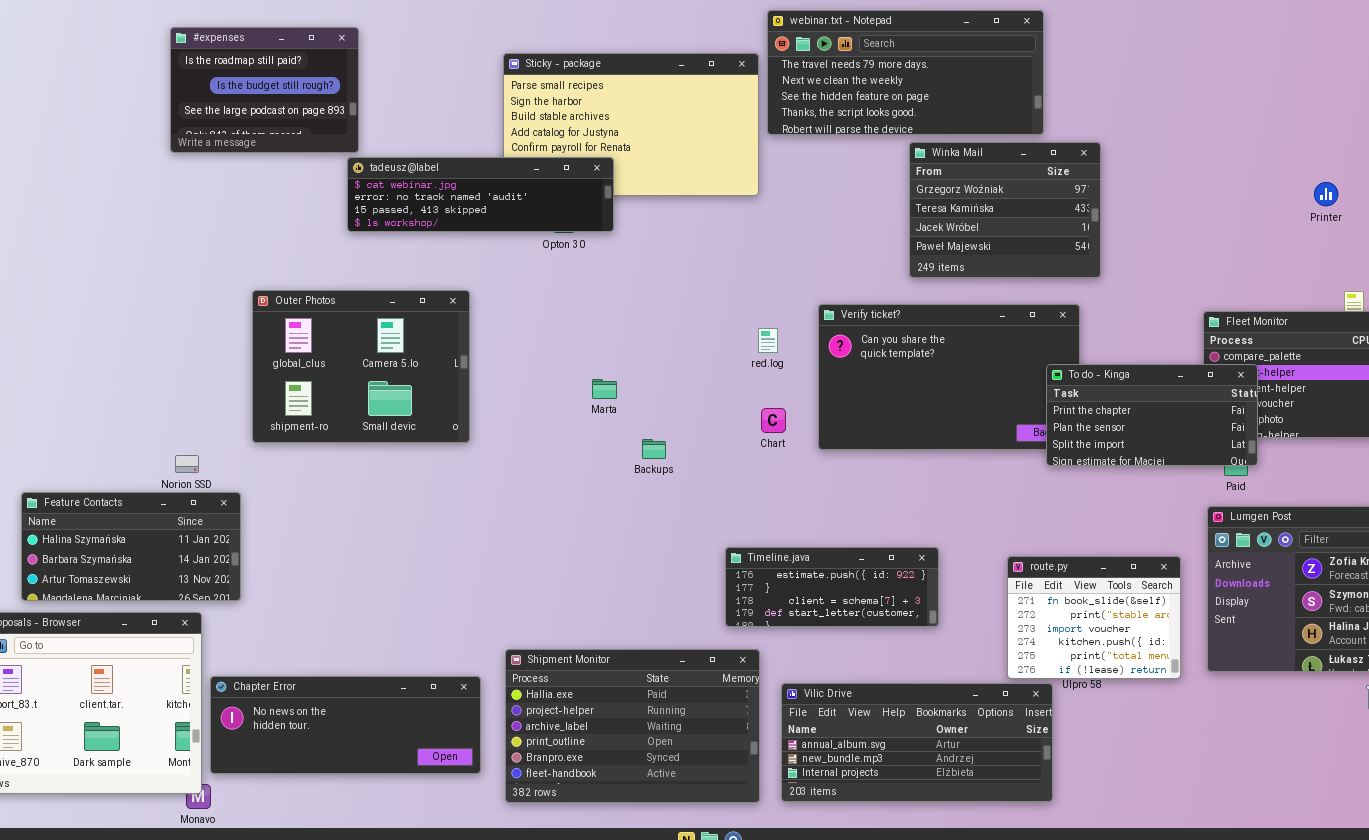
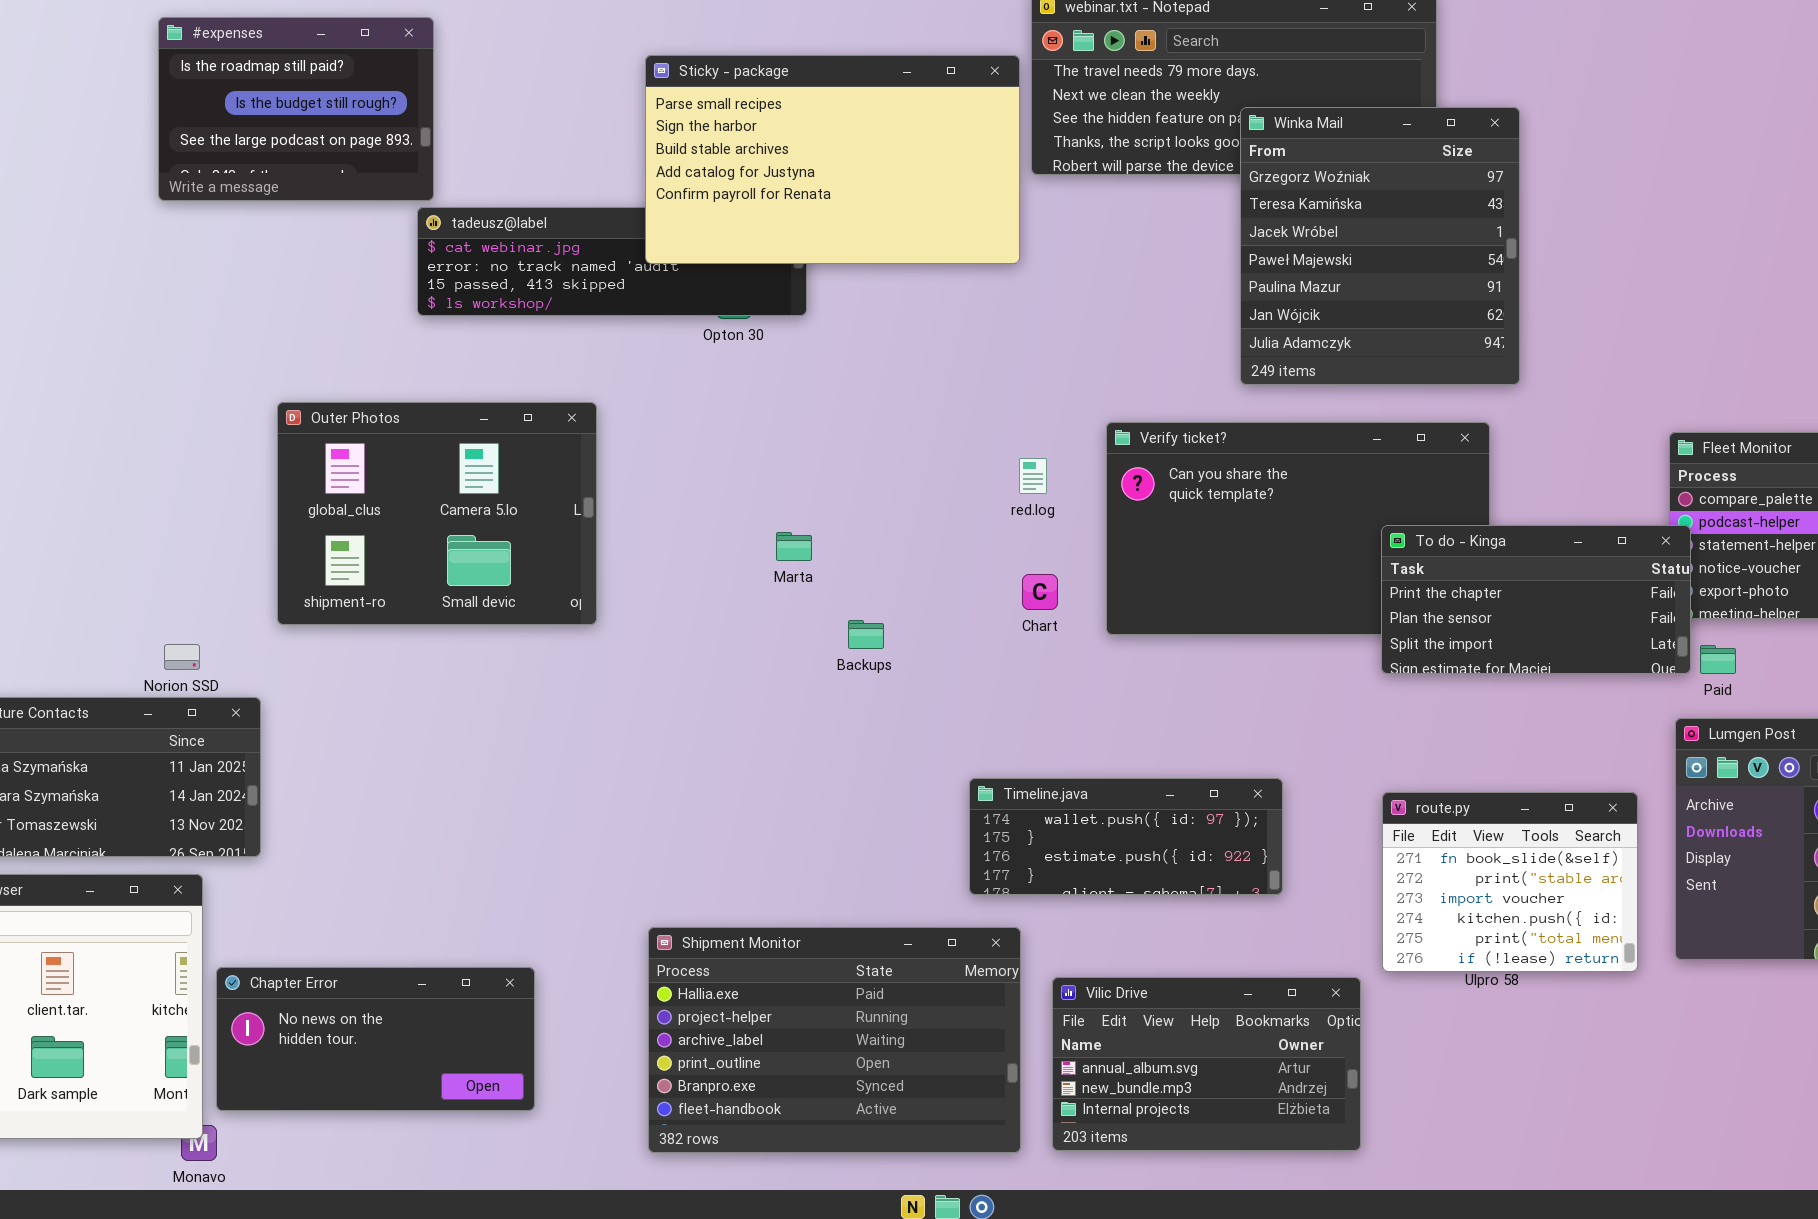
Sticky - package: [503,53,759,196] -> [645,55,1020,264], raised
Winka Mail: [909,142,1101,278] -> [1240,107,1520,385], resized
To do - Kinga: [1046,364,1258,466] -> [1381,525,1691,674], moved
Timeline.java: [725,547,939,627] -> [969,778,1283,895], scrolled up 2 rows
Chapter Error: [210,676,481,774] -> [216,967,535,1111], resized
Vilic Drive: [781,683,1053,802] -> [1052,977,1361,1151], resized

